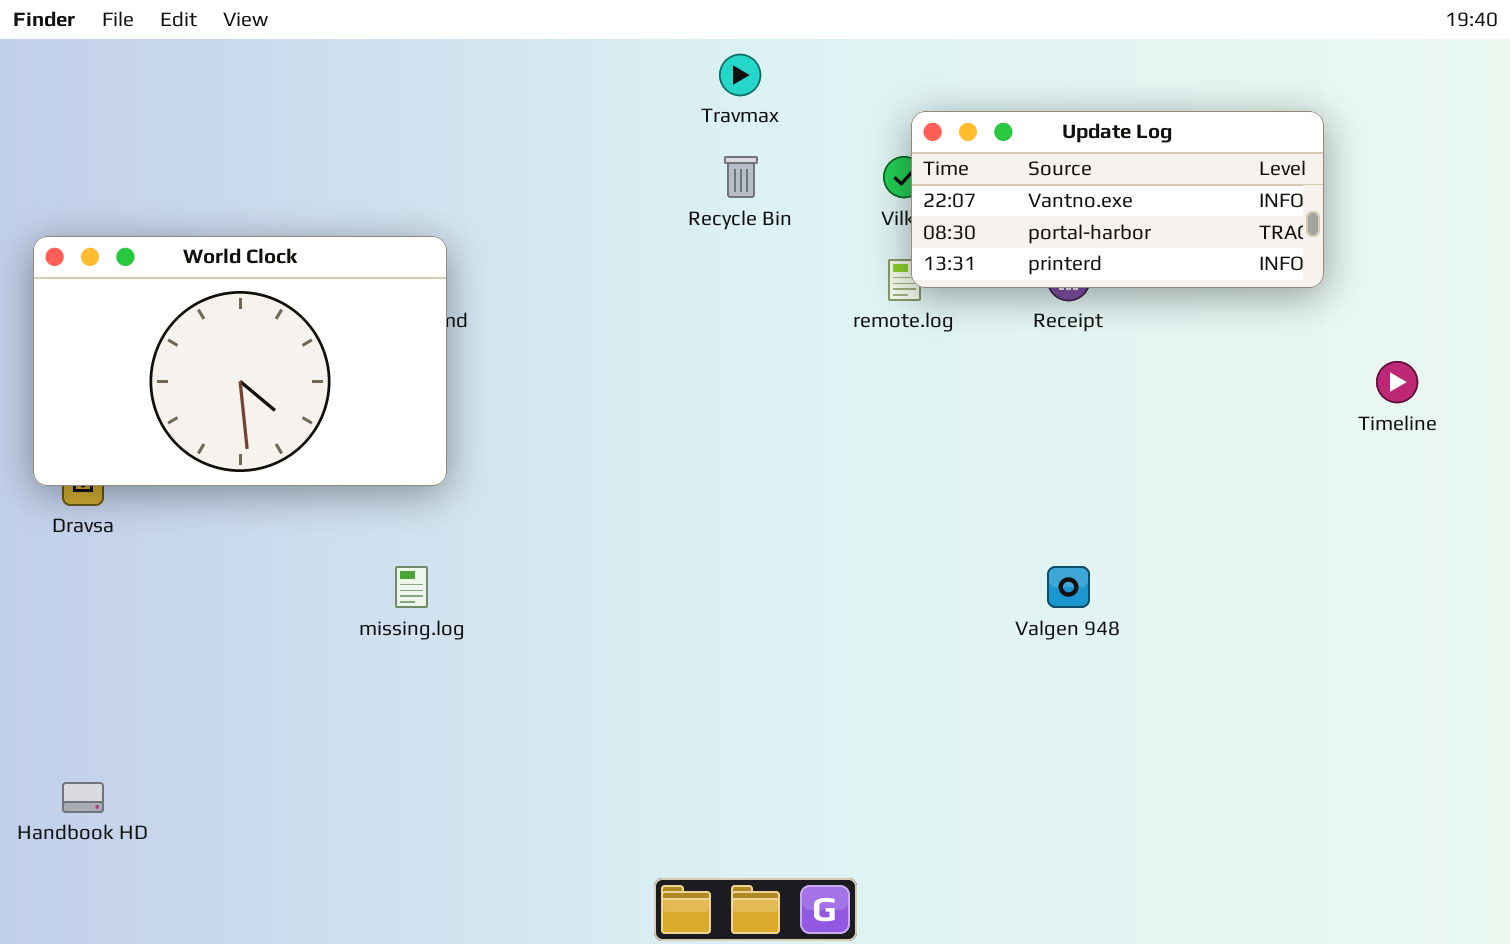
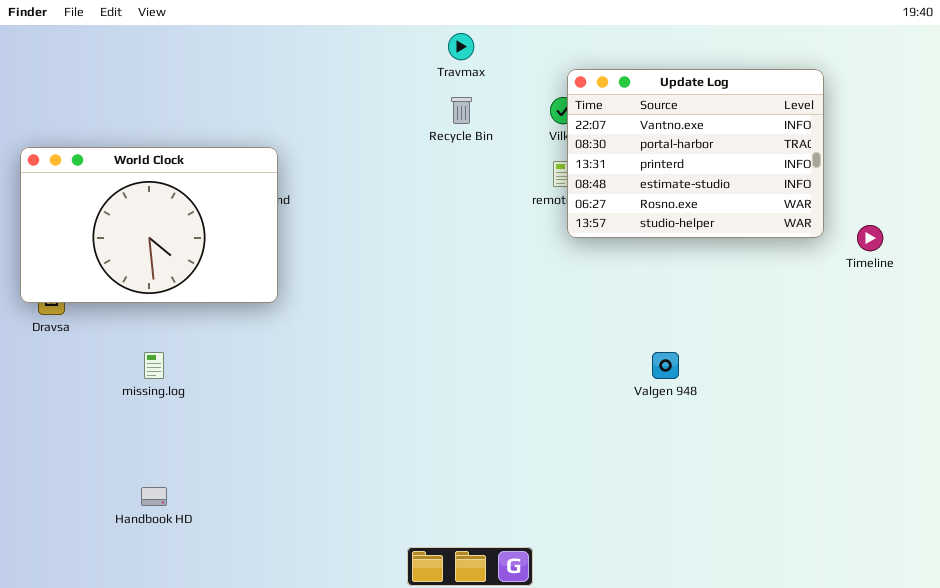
Update Log: [911,111,1324,288] -> [567,69,824,238], resized
missing.log: [395,566,428,608] -> [144,352,164,379], moved
Handbook HD: [62,782,104,813] -> [141,487,167,506], moved

